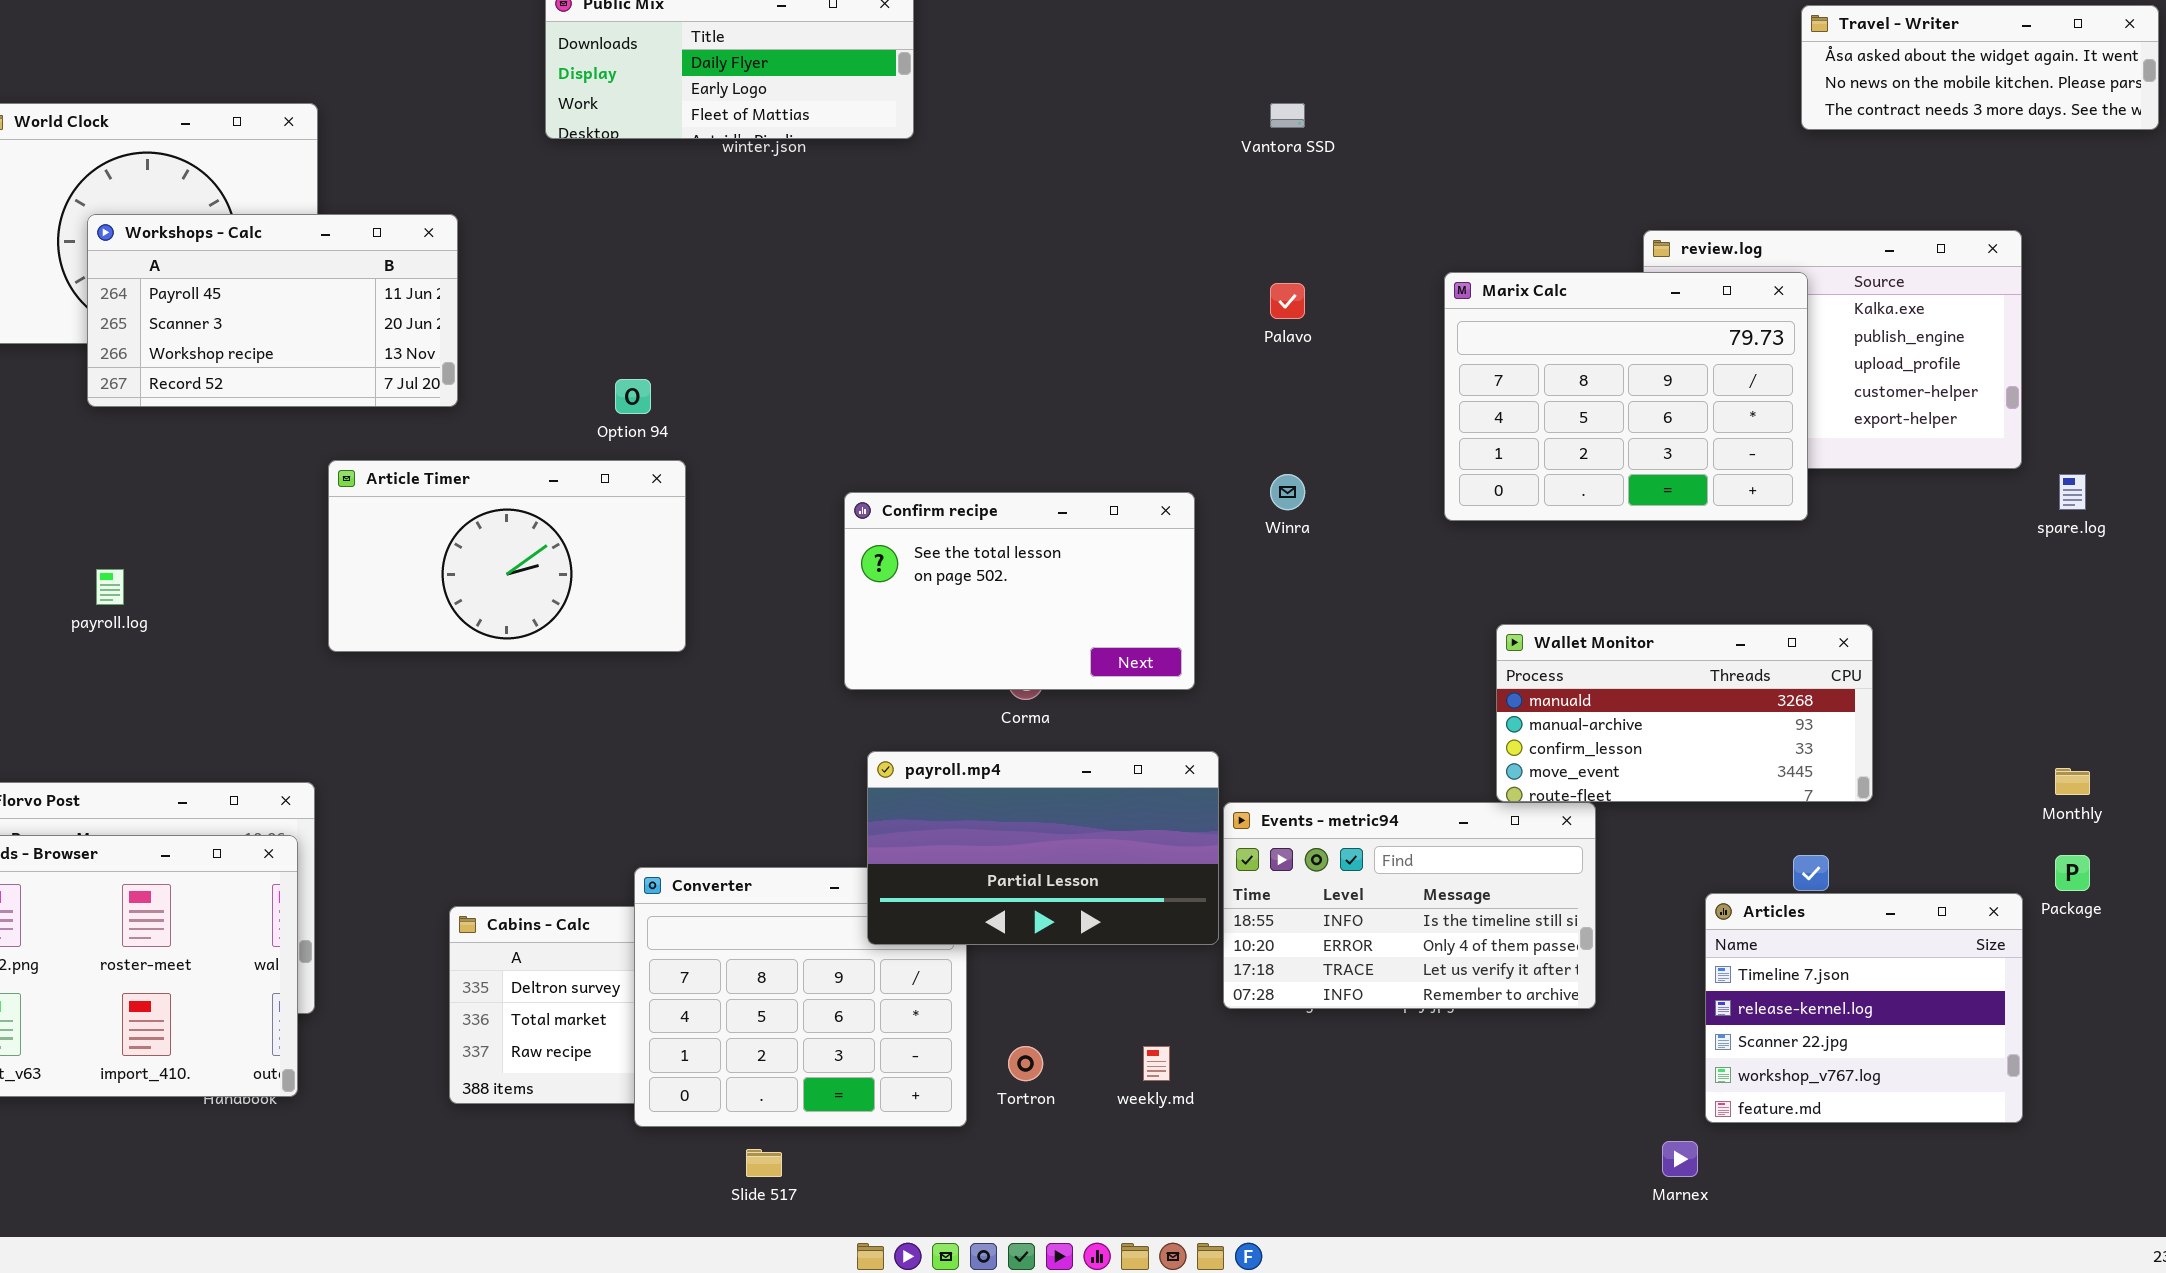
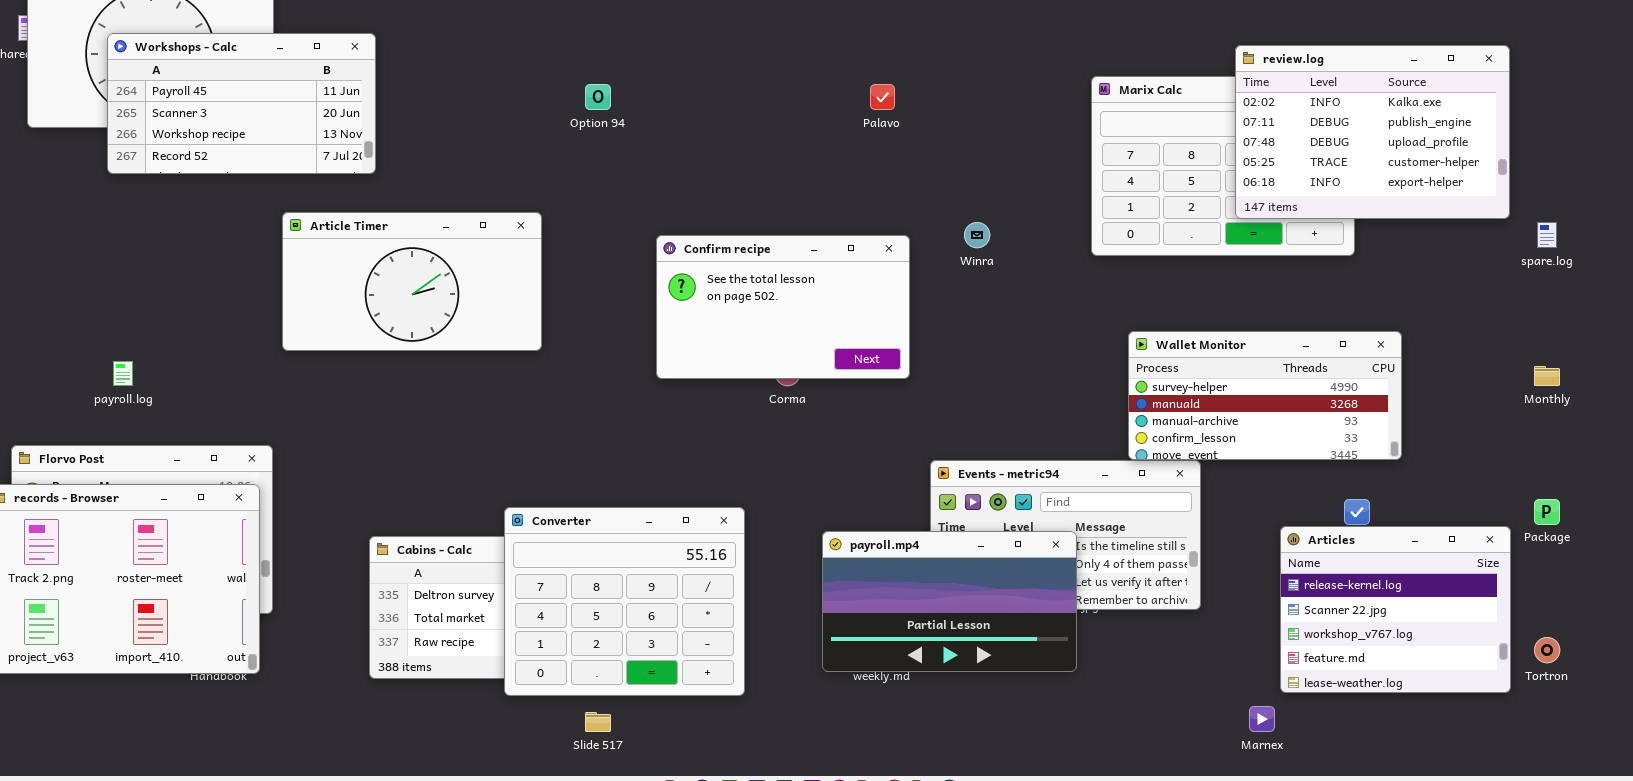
review.log: [1643,230,2022,469] -> [1235,45,1510,219], raised
Palavo: [1270,283,1305,319] -> [870,84,895,110], moved
Option 94: [615,379,651,414] -> [585,84,611,110], moved
payroll.log: [96,569,124,605] -> [113,361,133,386], moved
Wallet Monitor: [1496,624,1873,802] -> [1128,331,1402,460], scrolled up 1 row
payroll.mp4: [867,751,1219,945] -> [822,531,1077,672], moved
Monthly: [2055,768,2090,795] -> [1534,366,1560,386], moved
Articles: [1705,893,2023,1123] -> [1280,526,1511,693], scrolled down 1 row
Tortron: [1008,1046,1043,1081] -> [1534,637,1560,663], moved

